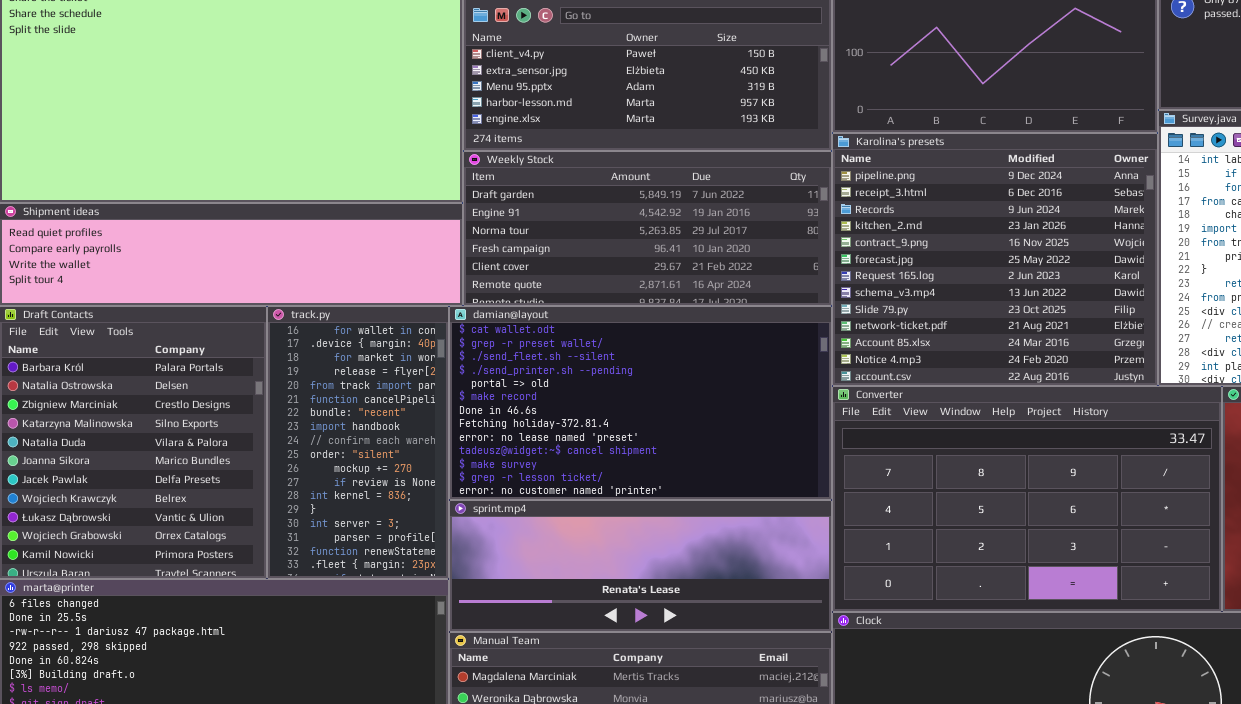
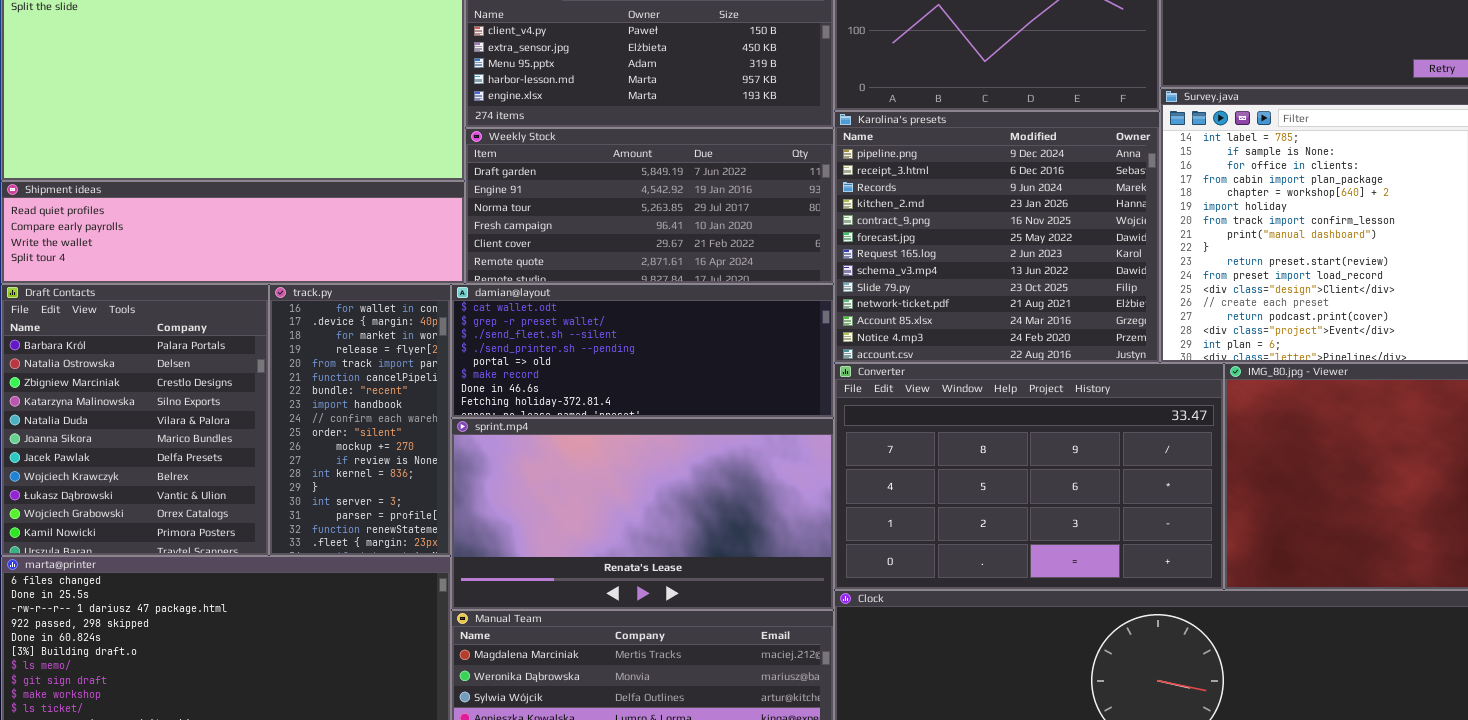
damian@layout: [449,306,832,500] -> [451,284,834,418], resized
sprint.mp4: [449,500,832,632] -> [451,418,834,610], resized

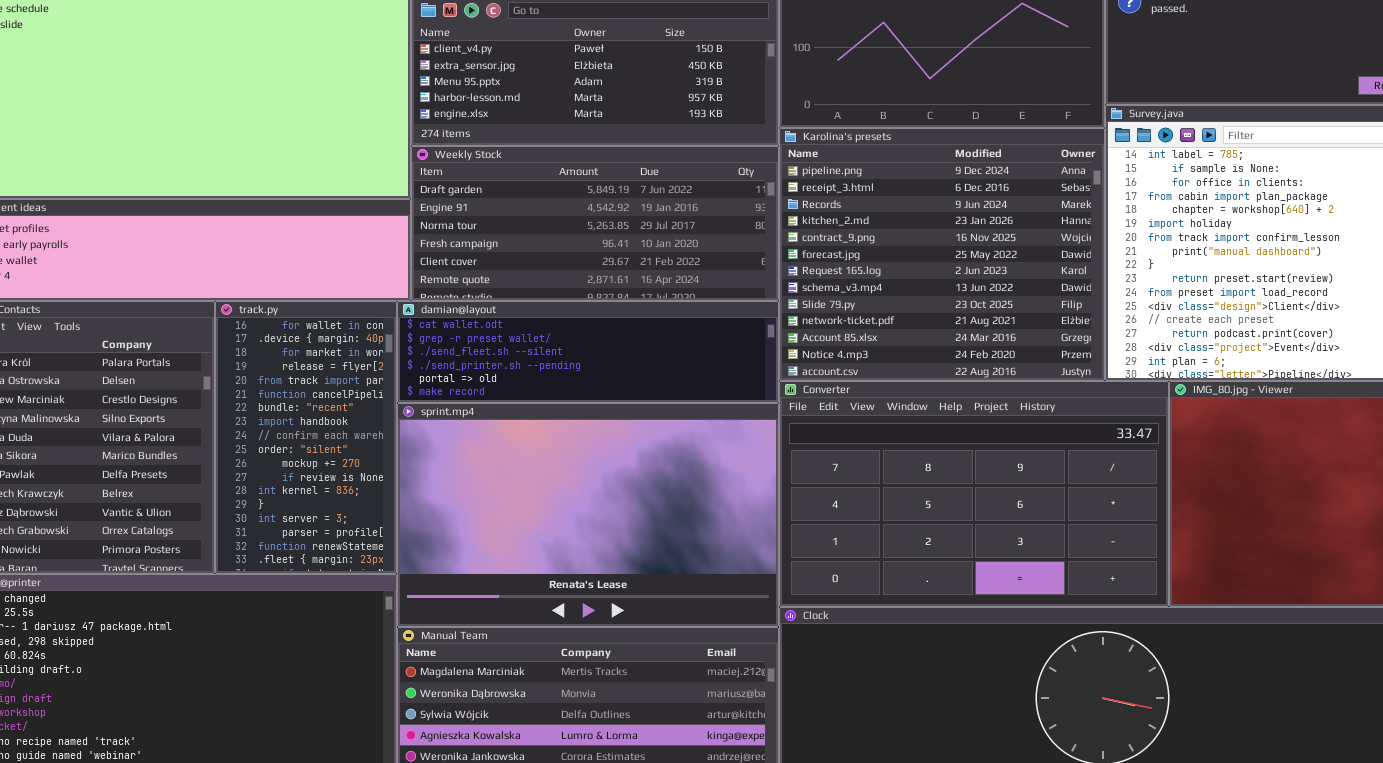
damian@layout: [451,284,834,418] -> [397,301,779,403], resized
sprint.mp4: [451,418,834,610] -> [397,403,779,627], resized

